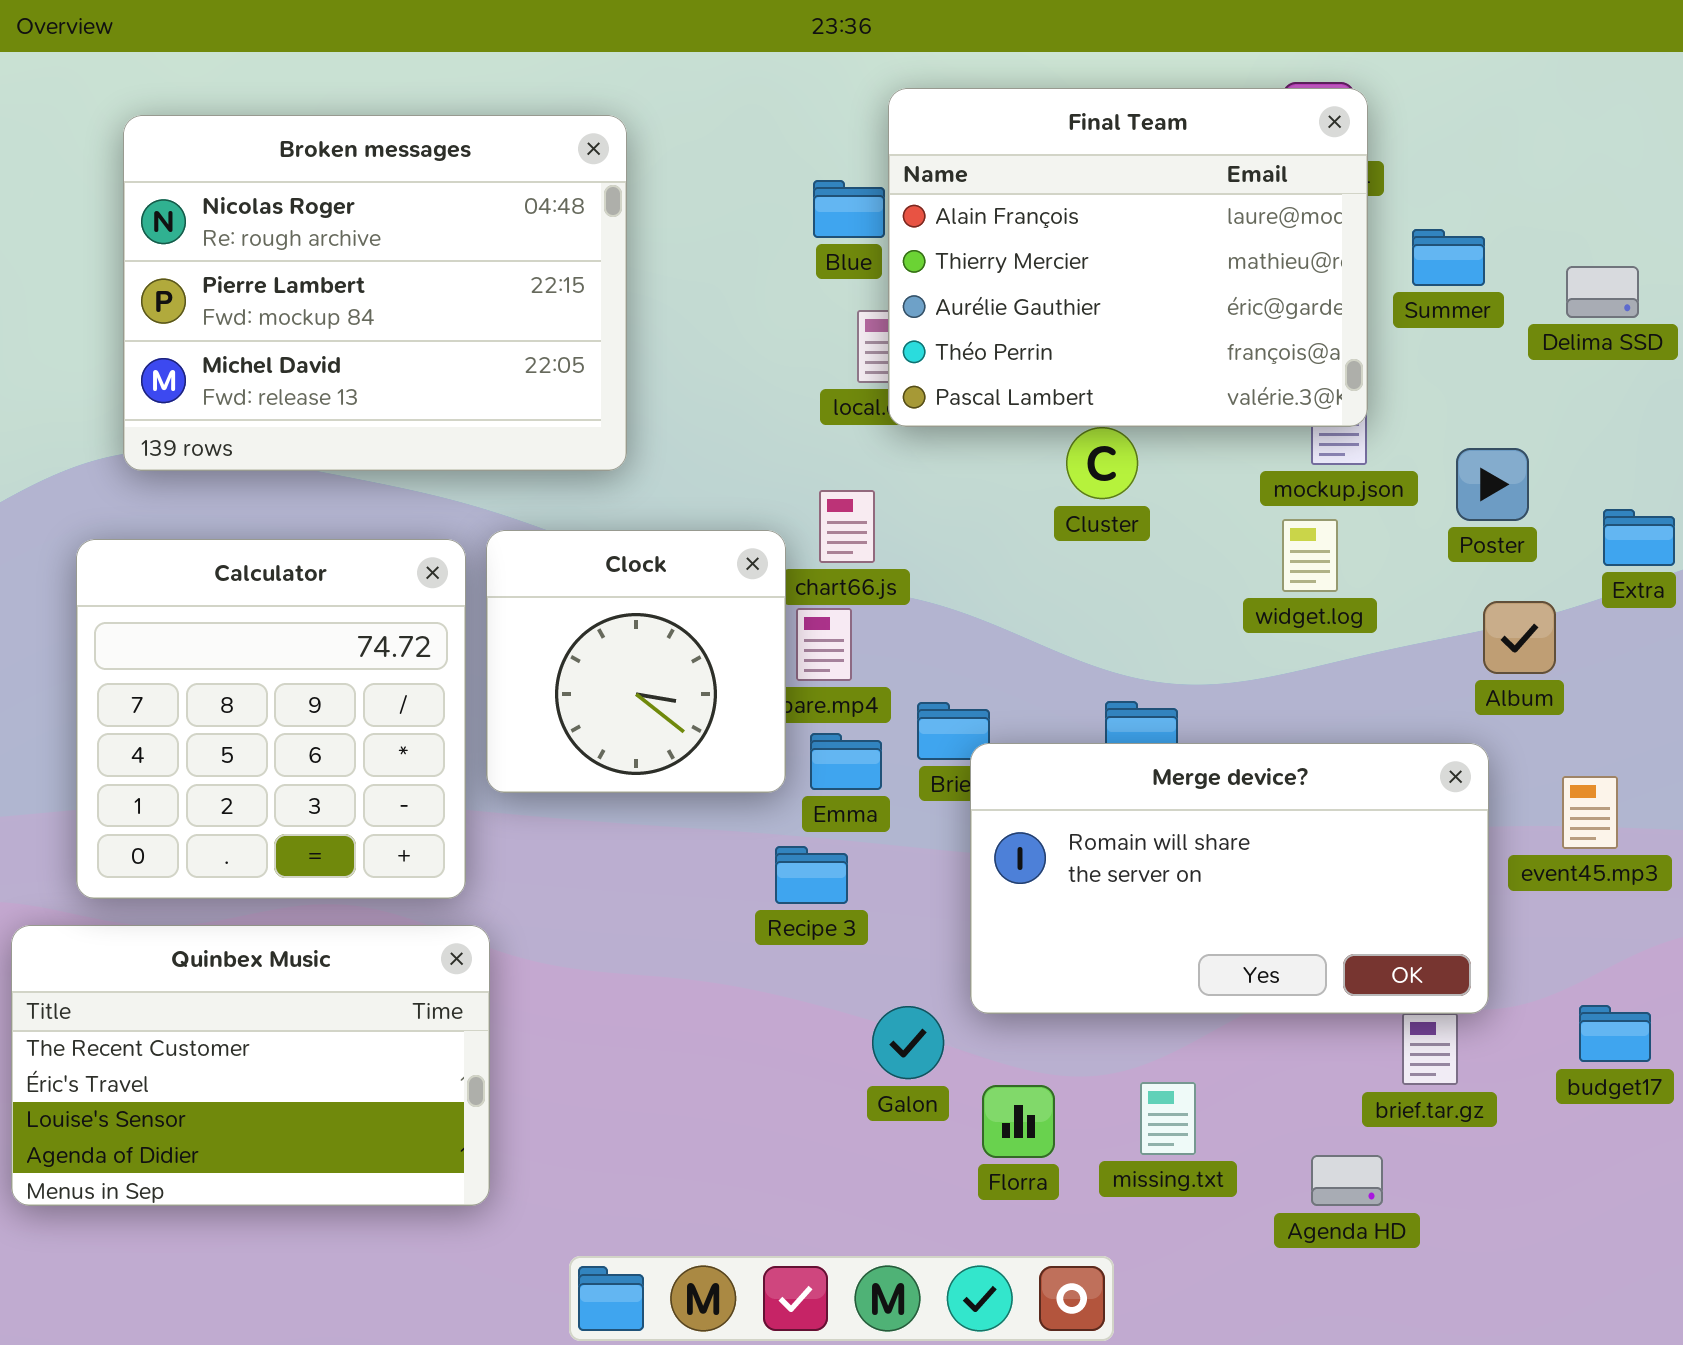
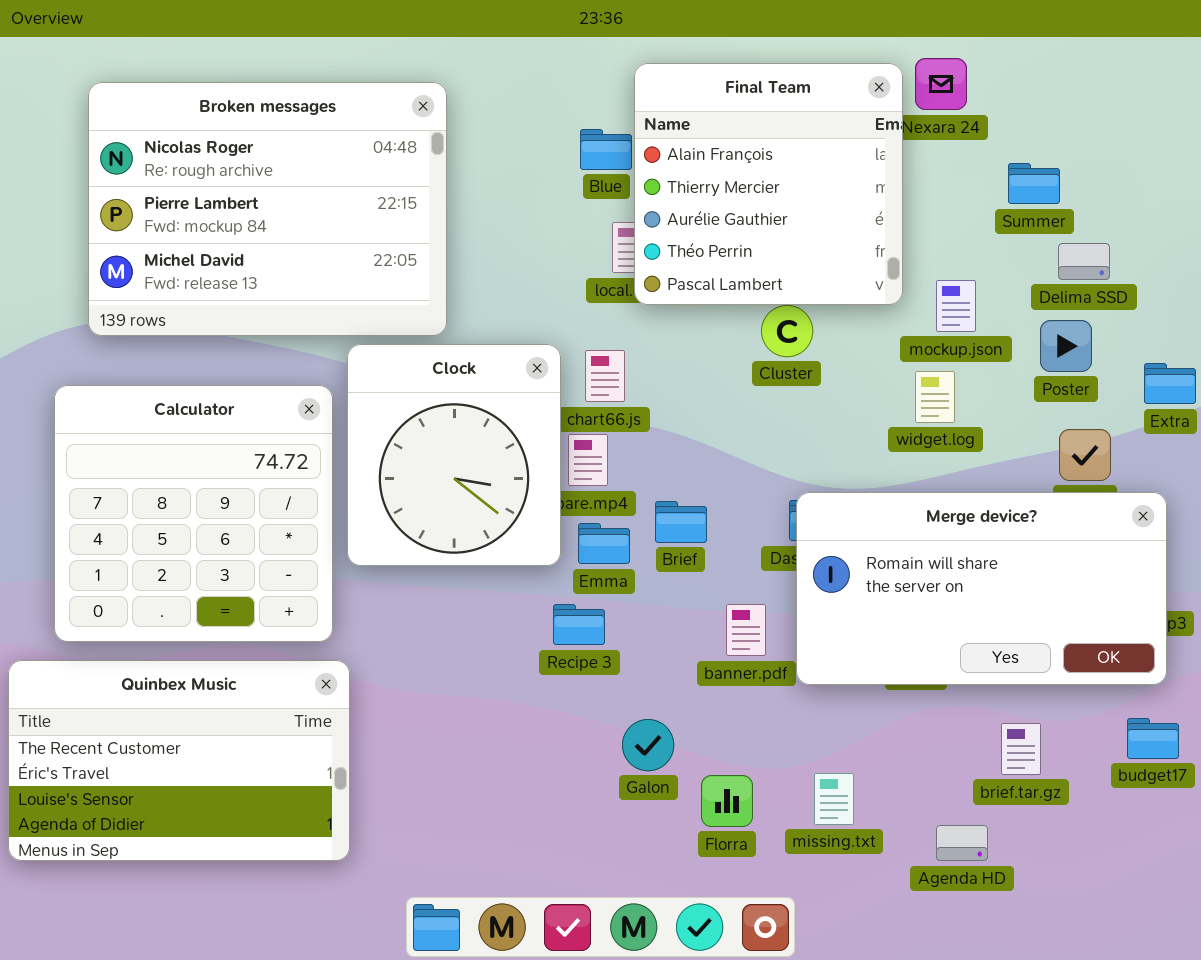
Final Team: [888,88,1368,427] -> [634,63,903,305], resized
Delima SSD: [1566,266,1639,318] -> [1058,243,1110,280], moved
Clock: [486,530,786,793] -> [347,344,561,566], resized
Merge device?: [970,743,1489,1014] -> [796,492,1167,685], moved

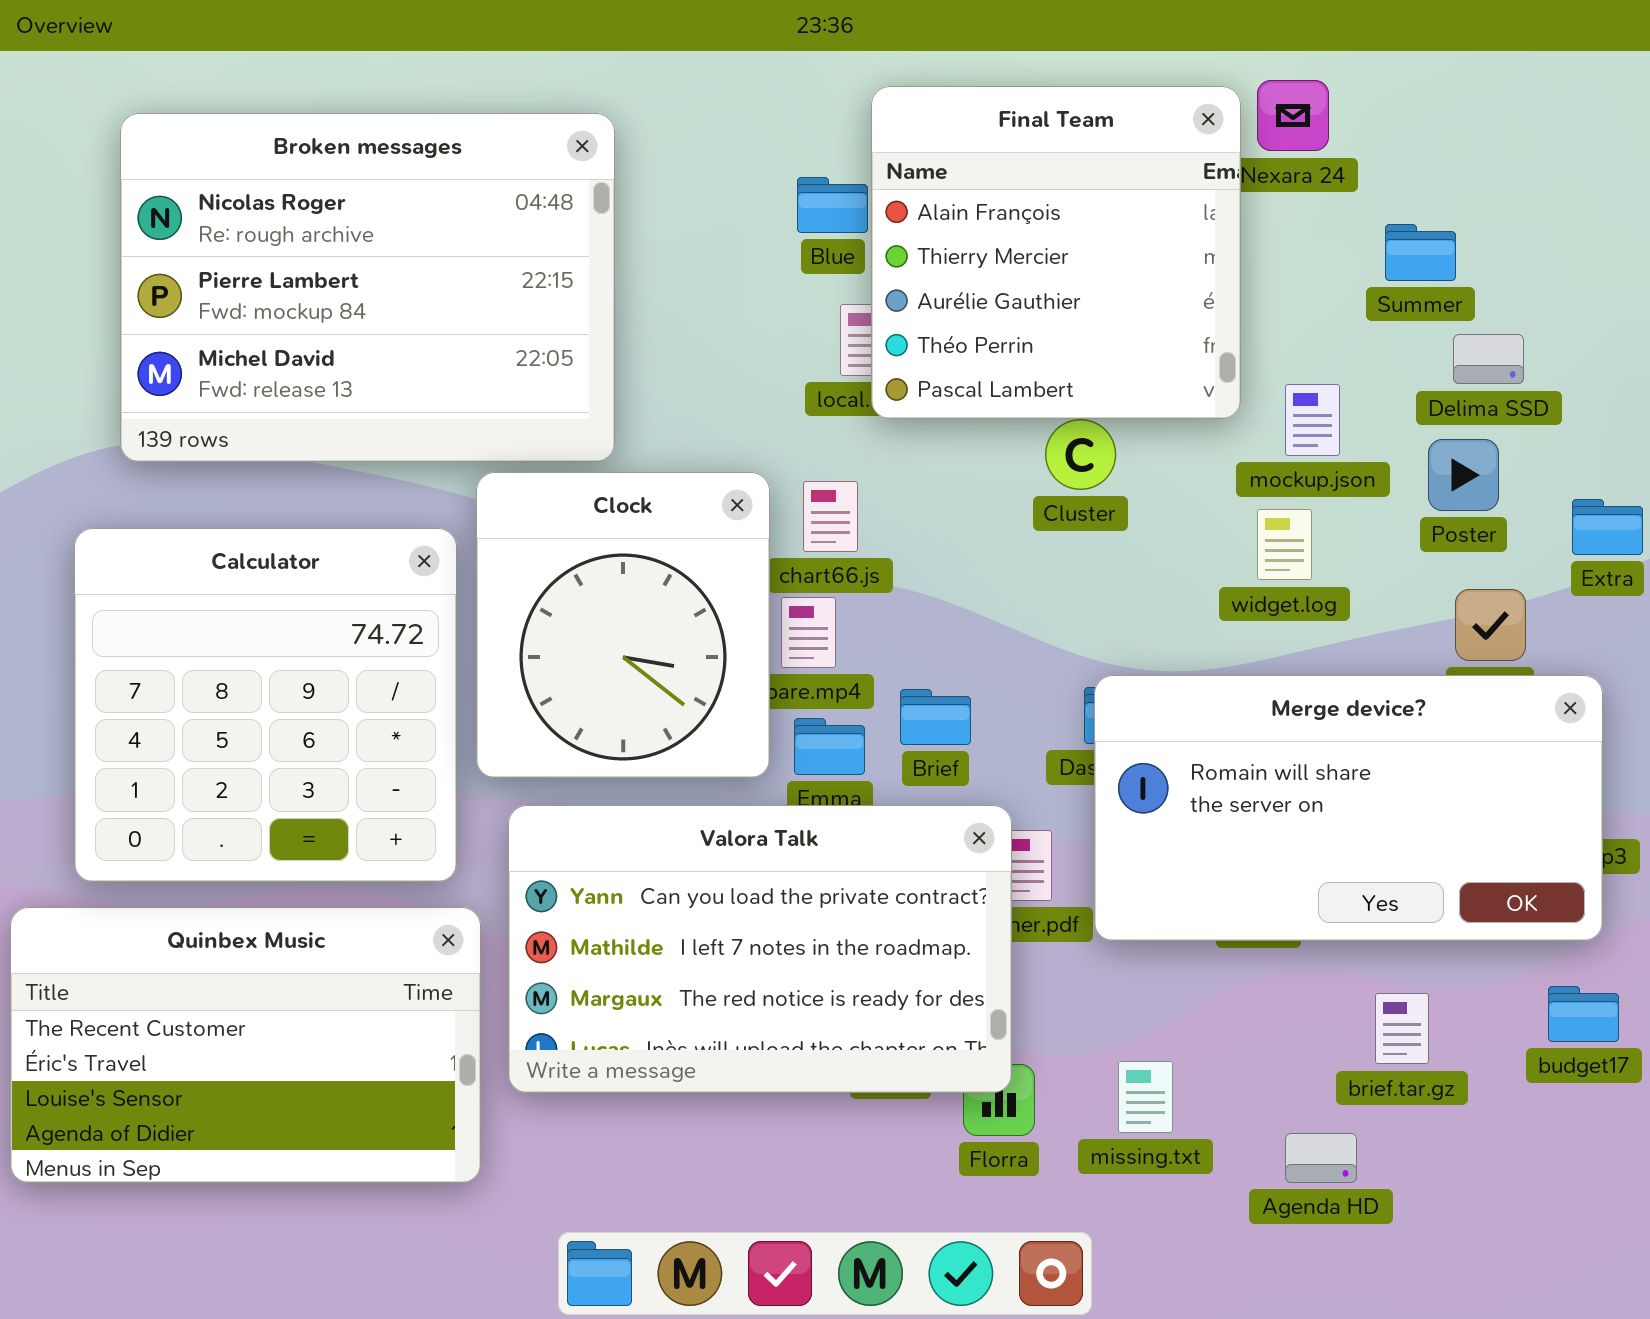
Valora Talk: none -> [508,805,1012,1093], opened

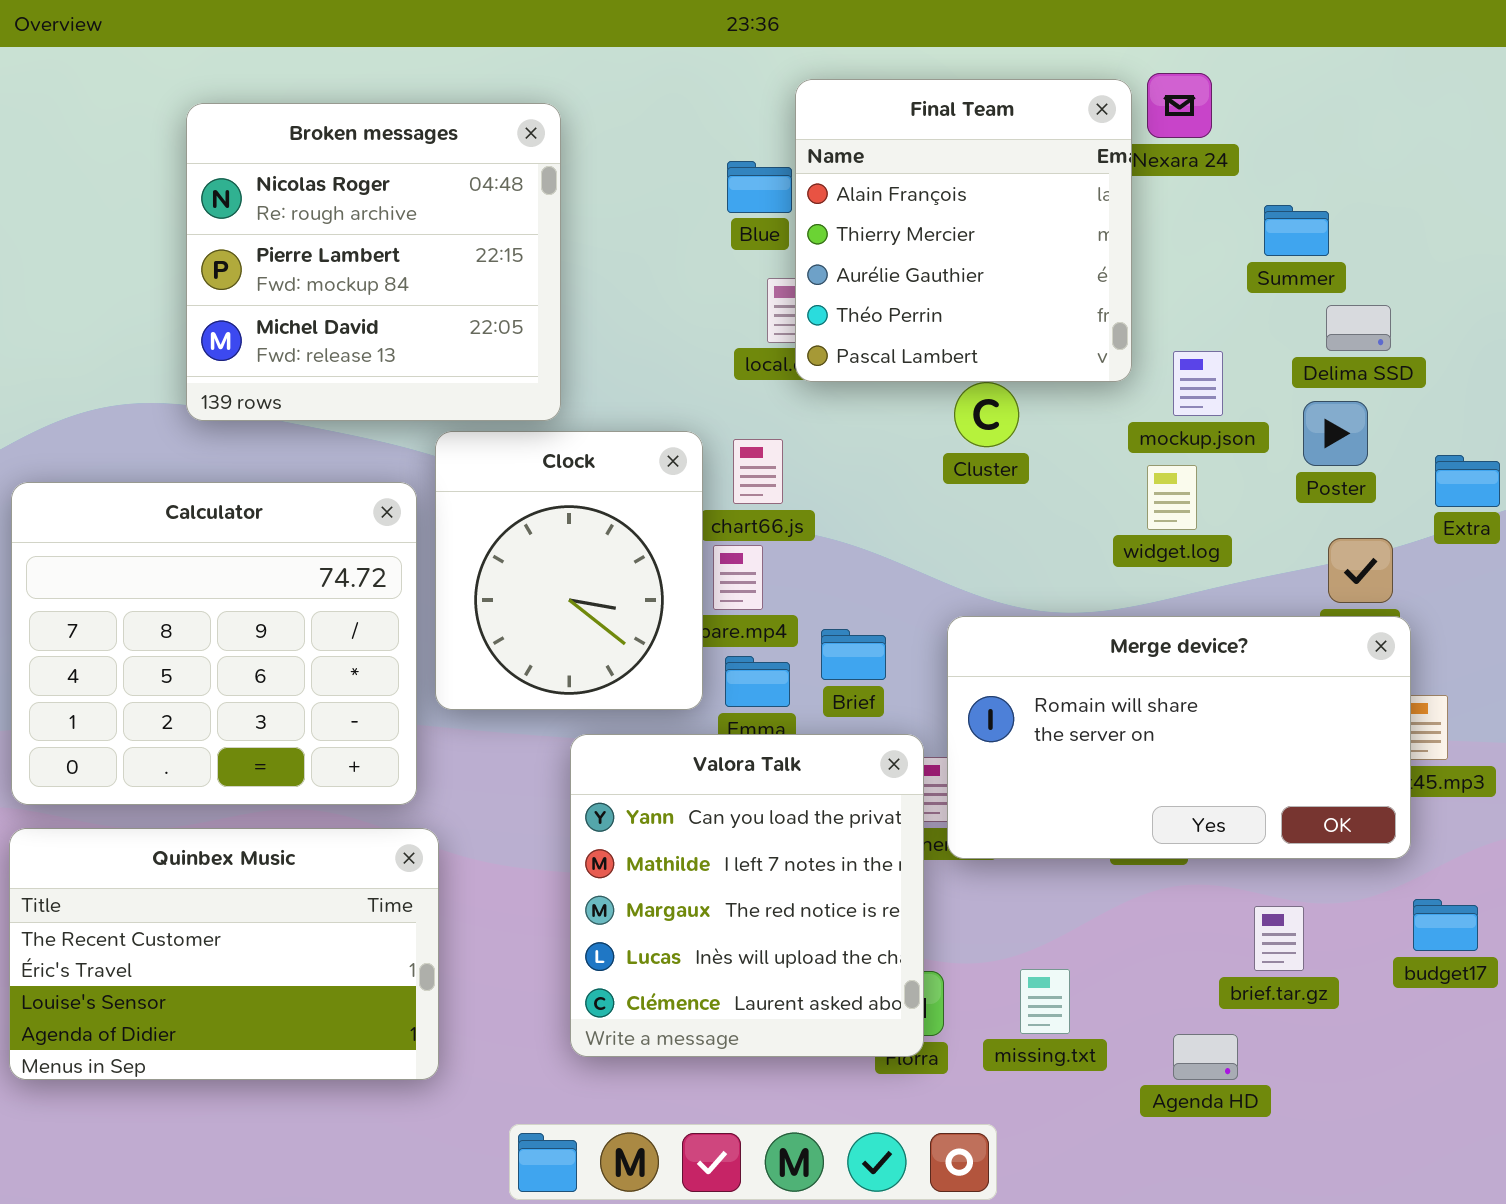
Broken messages: [120,113,615,462] -> [186,103,561,421], resized
Calculator: [74,528,457,882] -> [11,482,417,805], resized
Merge device?: [1094,675,1603,941] -> [947,616,1411,859], moved
Valora Talk: [508,805,1012,1093] -> [570,734,924,1057], resized

